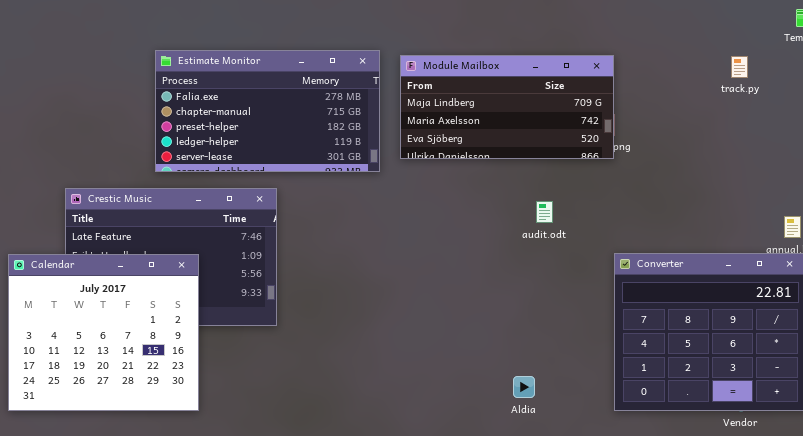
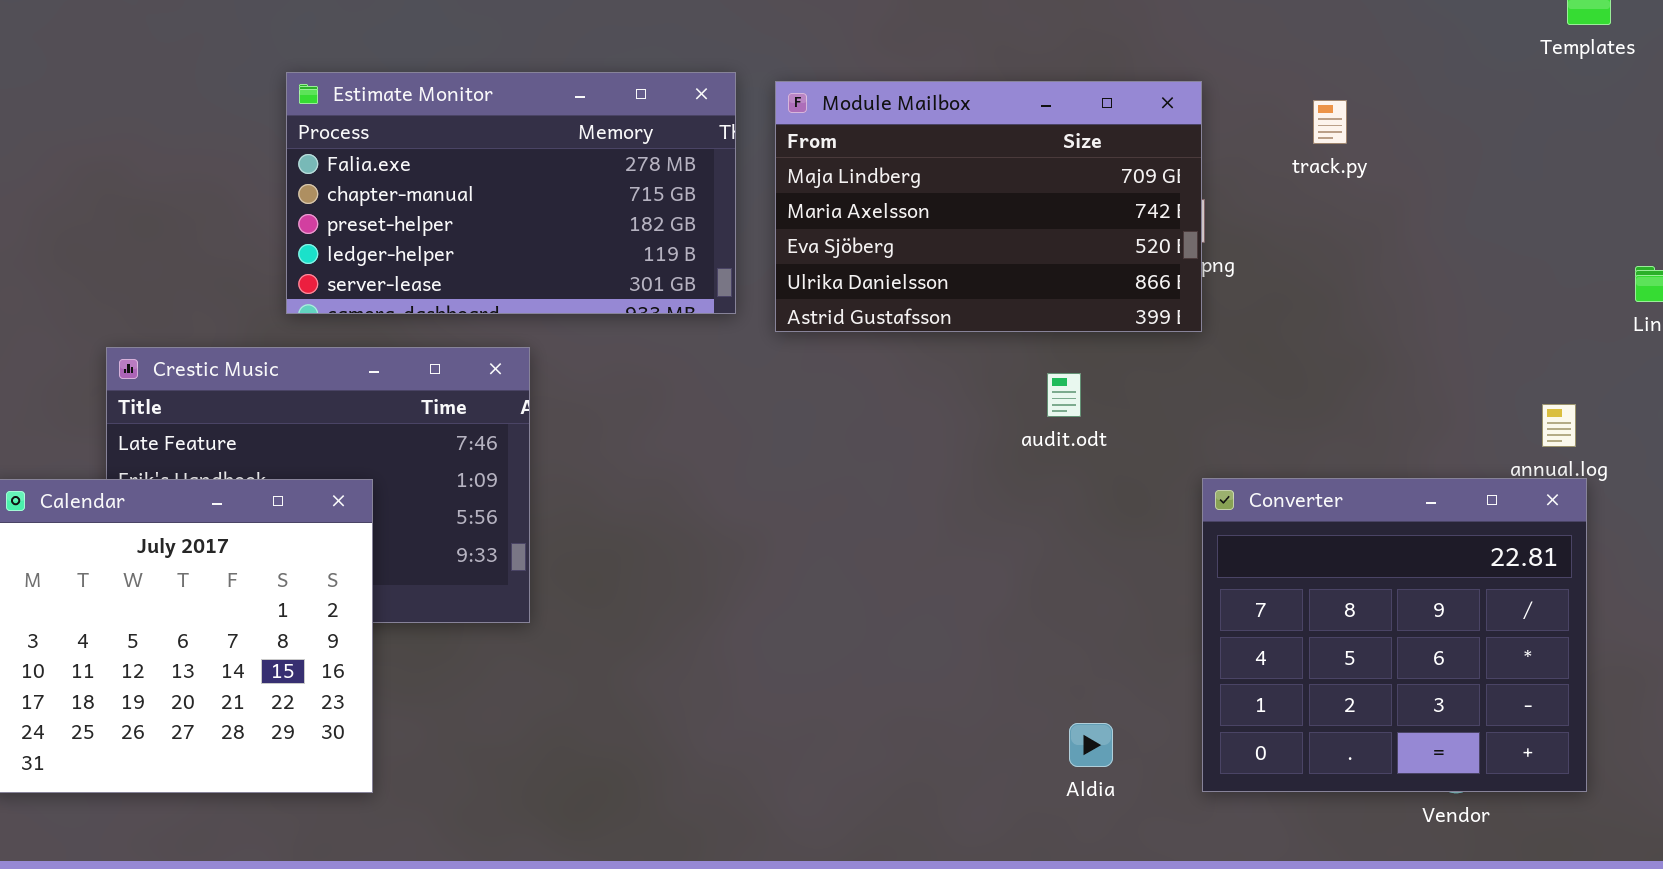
Module Mailbox: [400,55,614,159] -> [775,81,1202,332], resized
track.py: [731,56,748,78] -> [1313,100,1347,144], moved
Aldia: [513,376,535,398] -> [1069,723,1113,767], moved

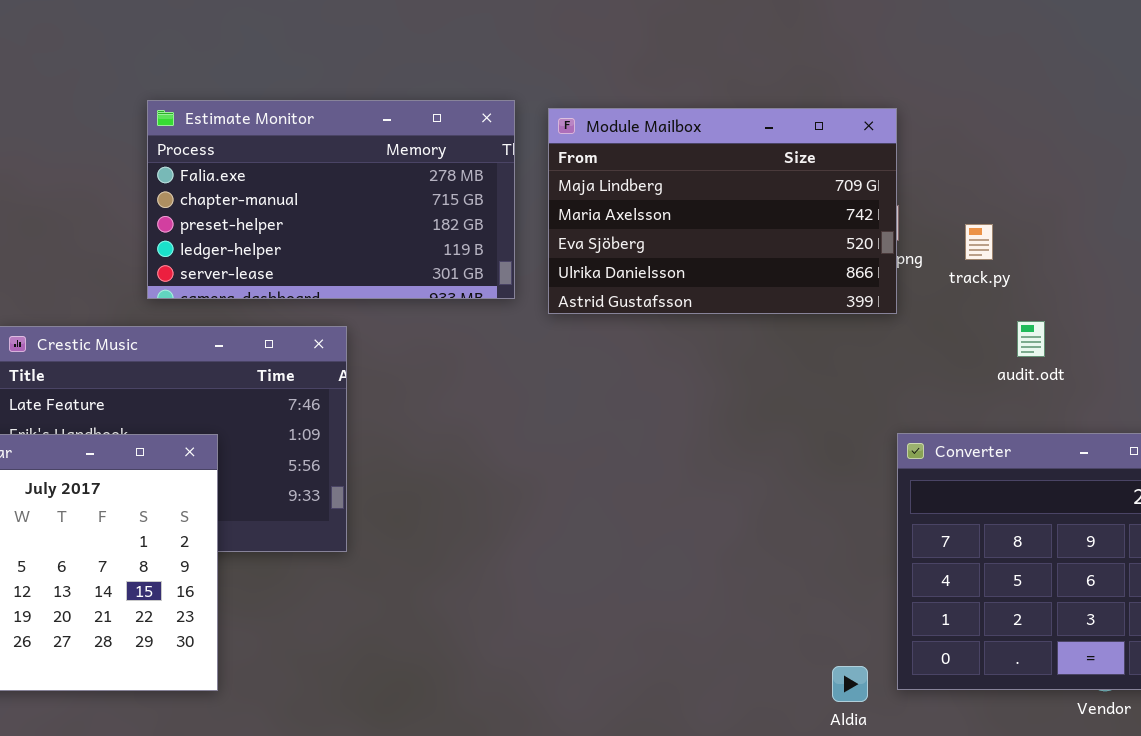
track.py: [1313,100,1347,144] -> [965,224,993,260], moved
audit.odt: [1047,373,1081,417] -> [1017,321,1045,357], moved
Aldia: [1069,723,1113,767] -> [832,666,868,702], moved

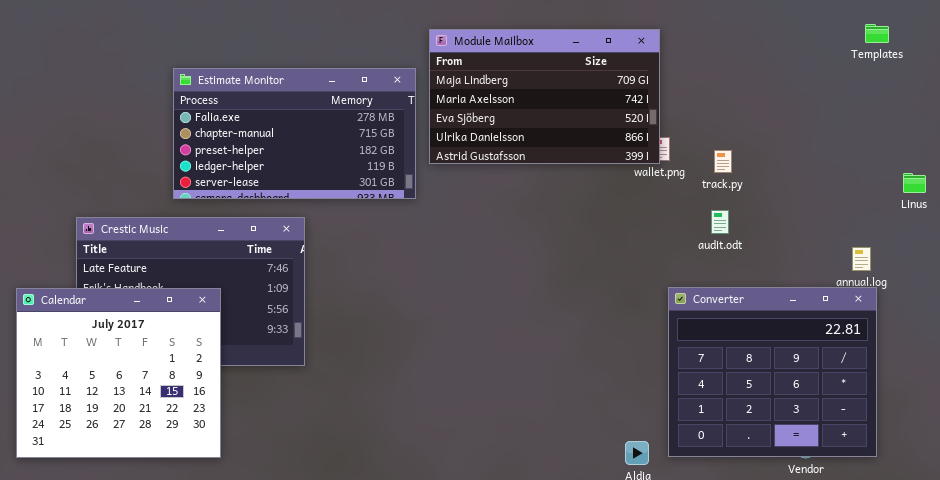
Module Mailbox: [548,108,897,314] -> [429,29,660,164], moved
audit.odt: [1017,321,1045,357] -> [711,210,729,234], moved

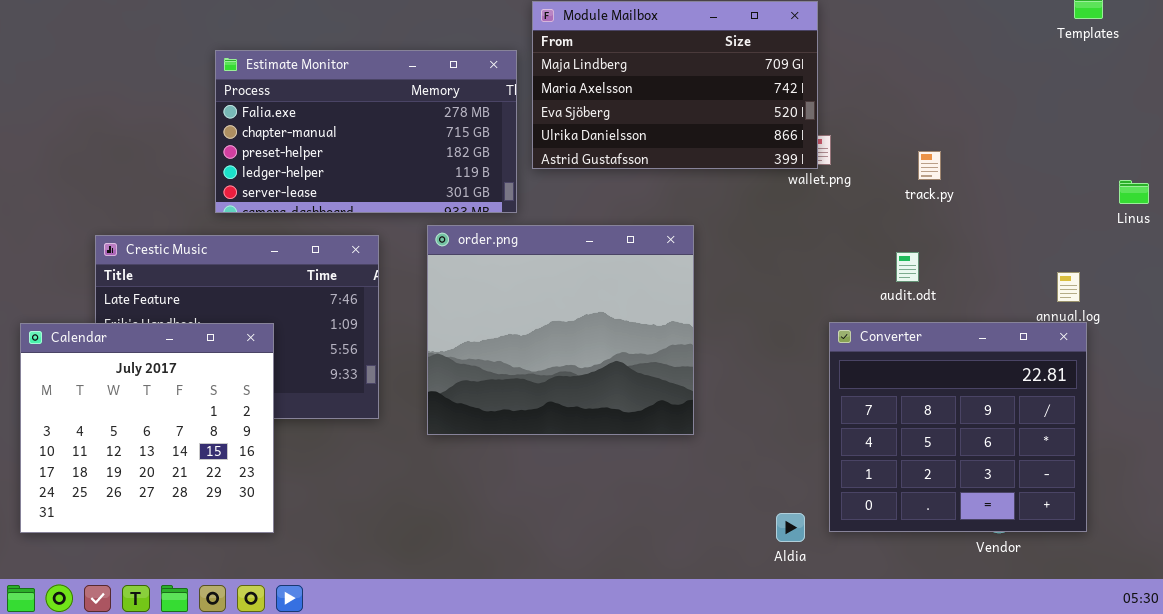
track.py: [714,150,732,173] -> [918,151,941,180], moved
order.png: none -> [427,225,694,435], opened
audit.odt: [711,210,729,234] -> [896,252,919,282], moved

